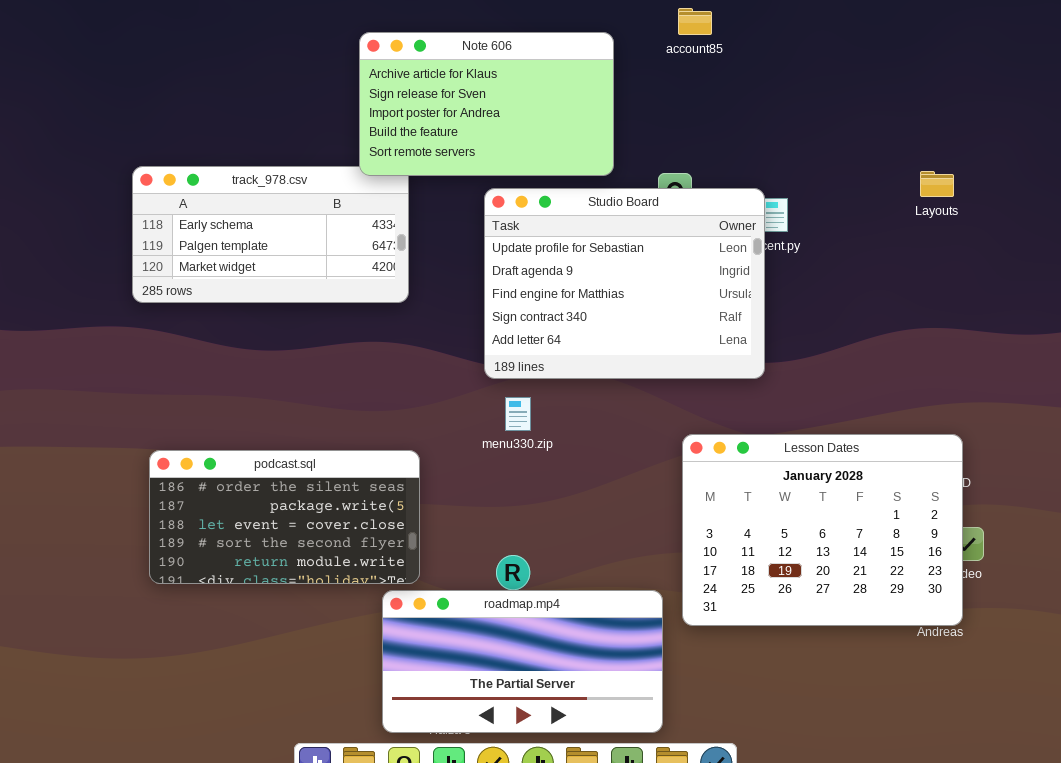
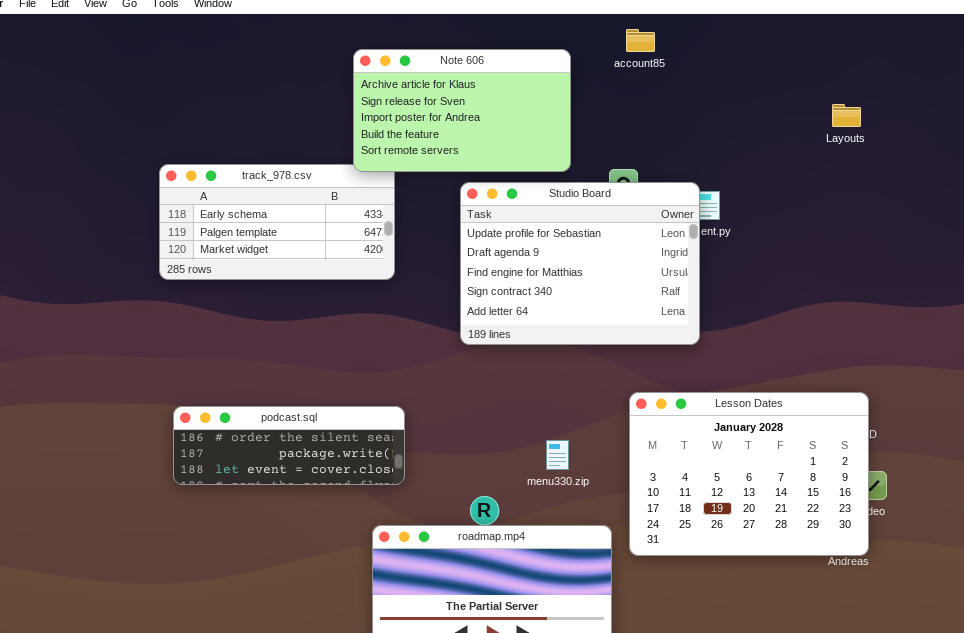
Layouts: [920,171,954,197] -> [832,104,861,127], moved
menu330.zip: [505,397,531,431] -> [546,440,569,470], moved
podcast.sql: [149,450,420,584] -> [173,406,405,485], resized

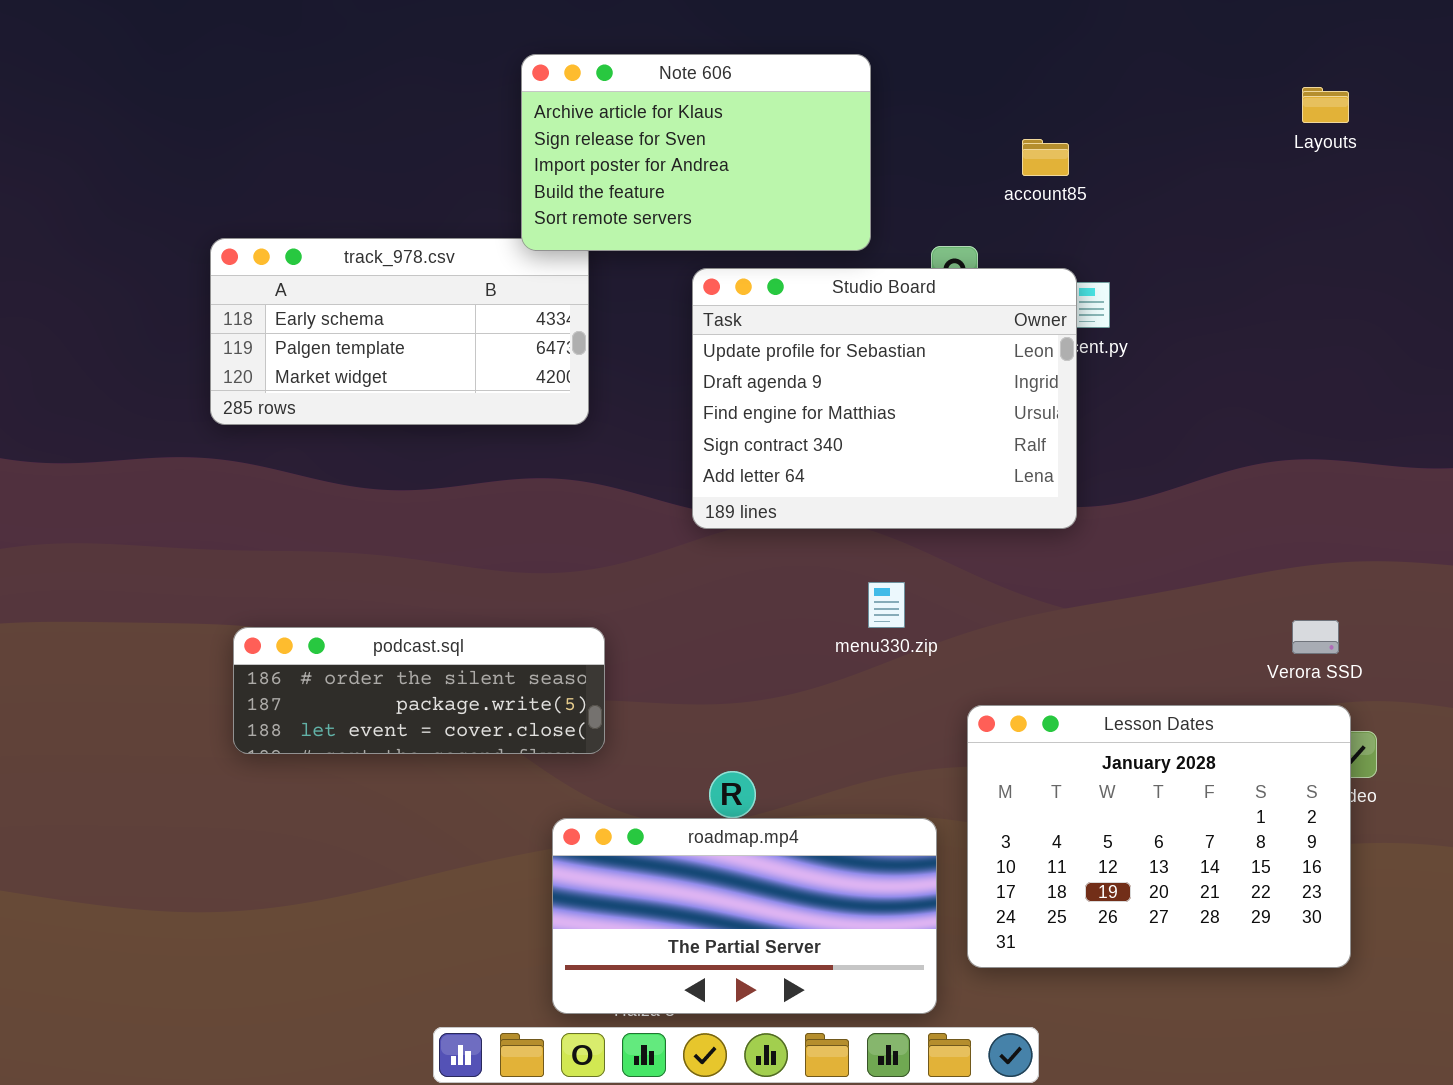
account85: [626,29,655,52] -> [1022,139,1069,176], moved
Layouts: [832,104,861,127] -> [1302,87,1349,123], moved
Lesson Dates: [629,392,869,556] -> [967,705,1351,968], moved
menu330.zip: [546,440,569,470] -> [868,582,905,628], moved

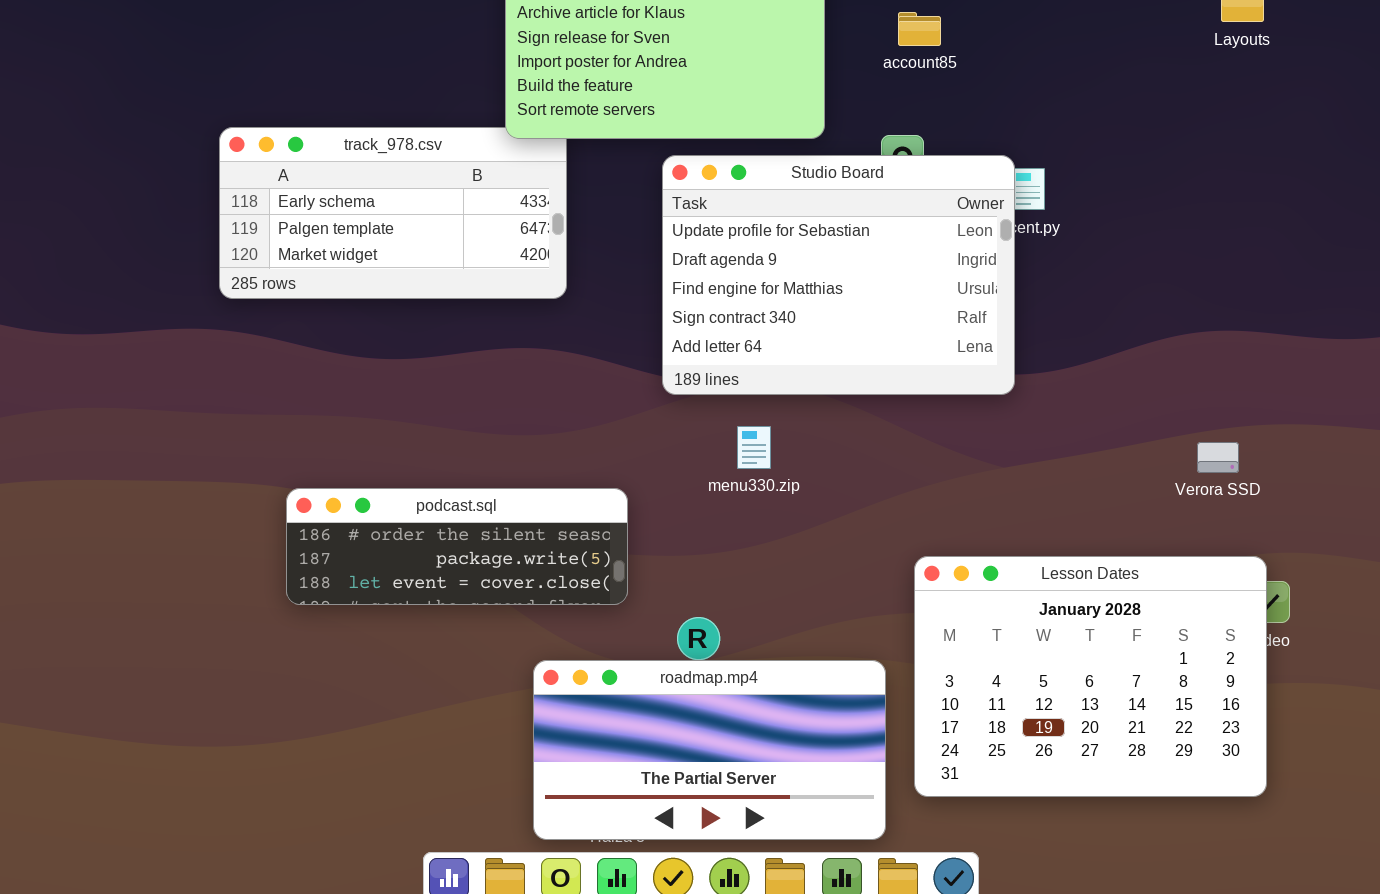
account85: [1022,139,1069,176] -> [898,12,941,46], moved
menu330.zip: [868,582,905,628] -> [737,426,771,469], moved
Verora SSD: [1292,620,1339,654] -> [1197,442,1239,473], moved
podcast.sql: [233,627,605,754] -> [286,488,628,605], moved

